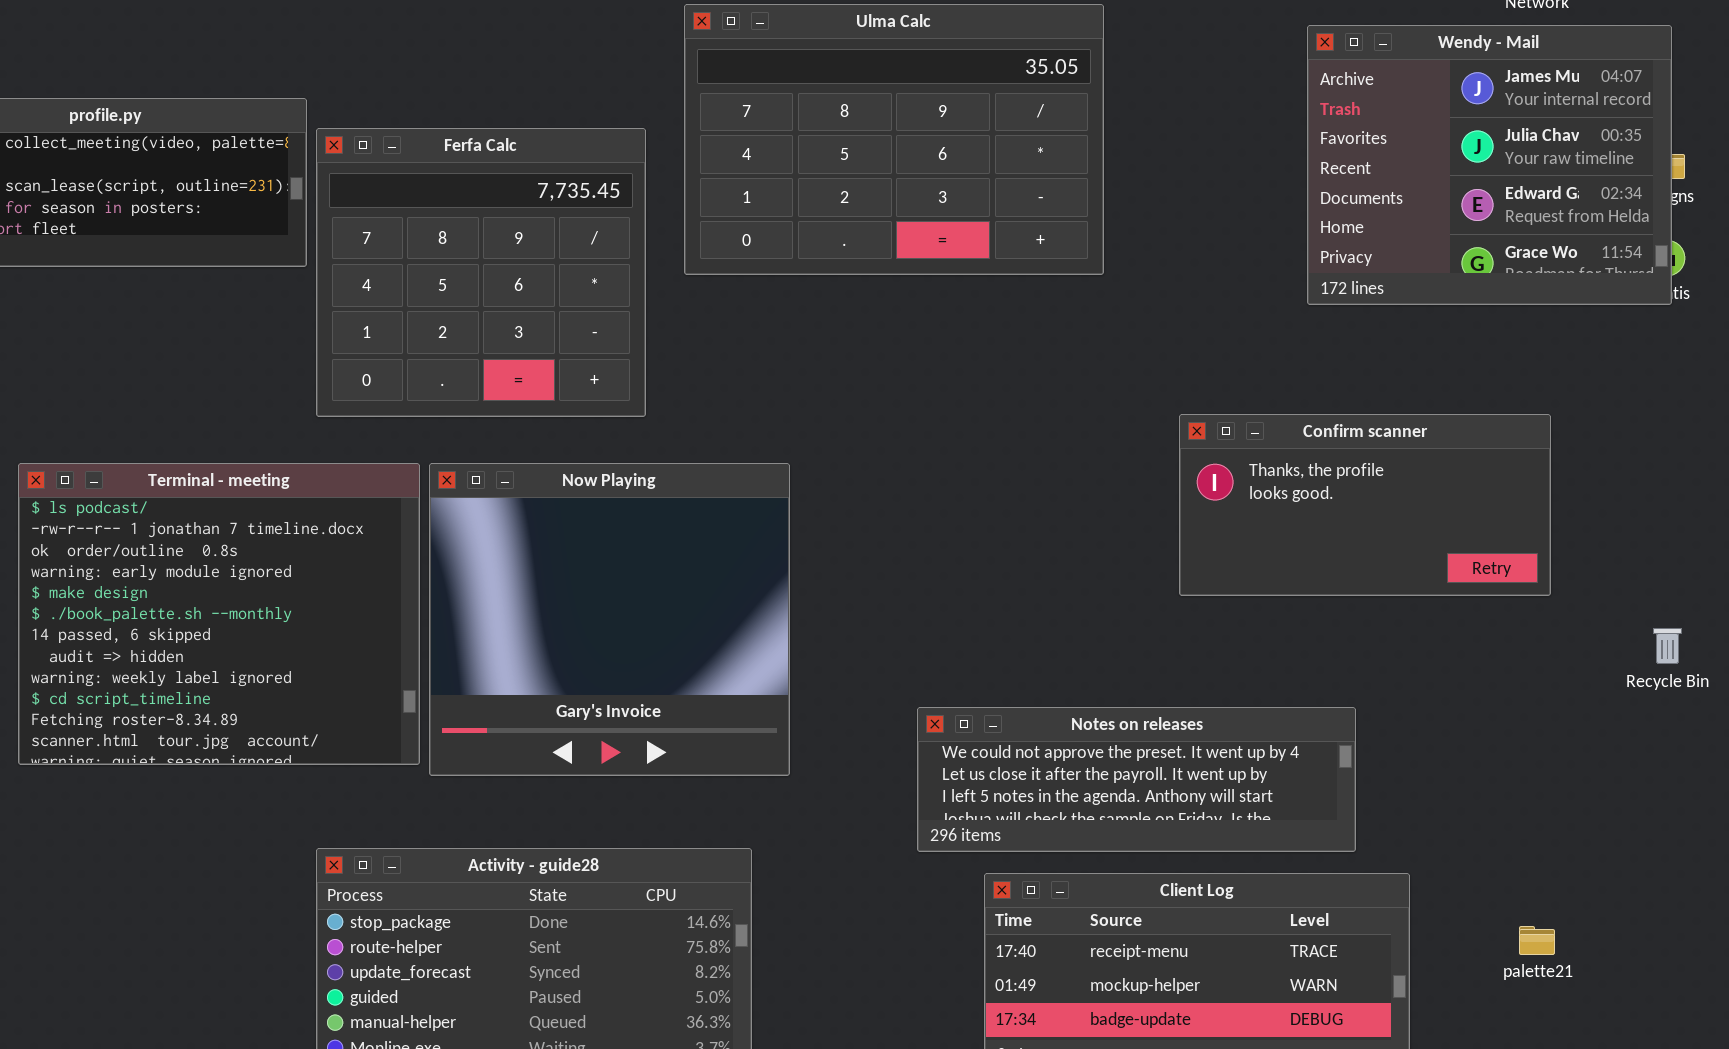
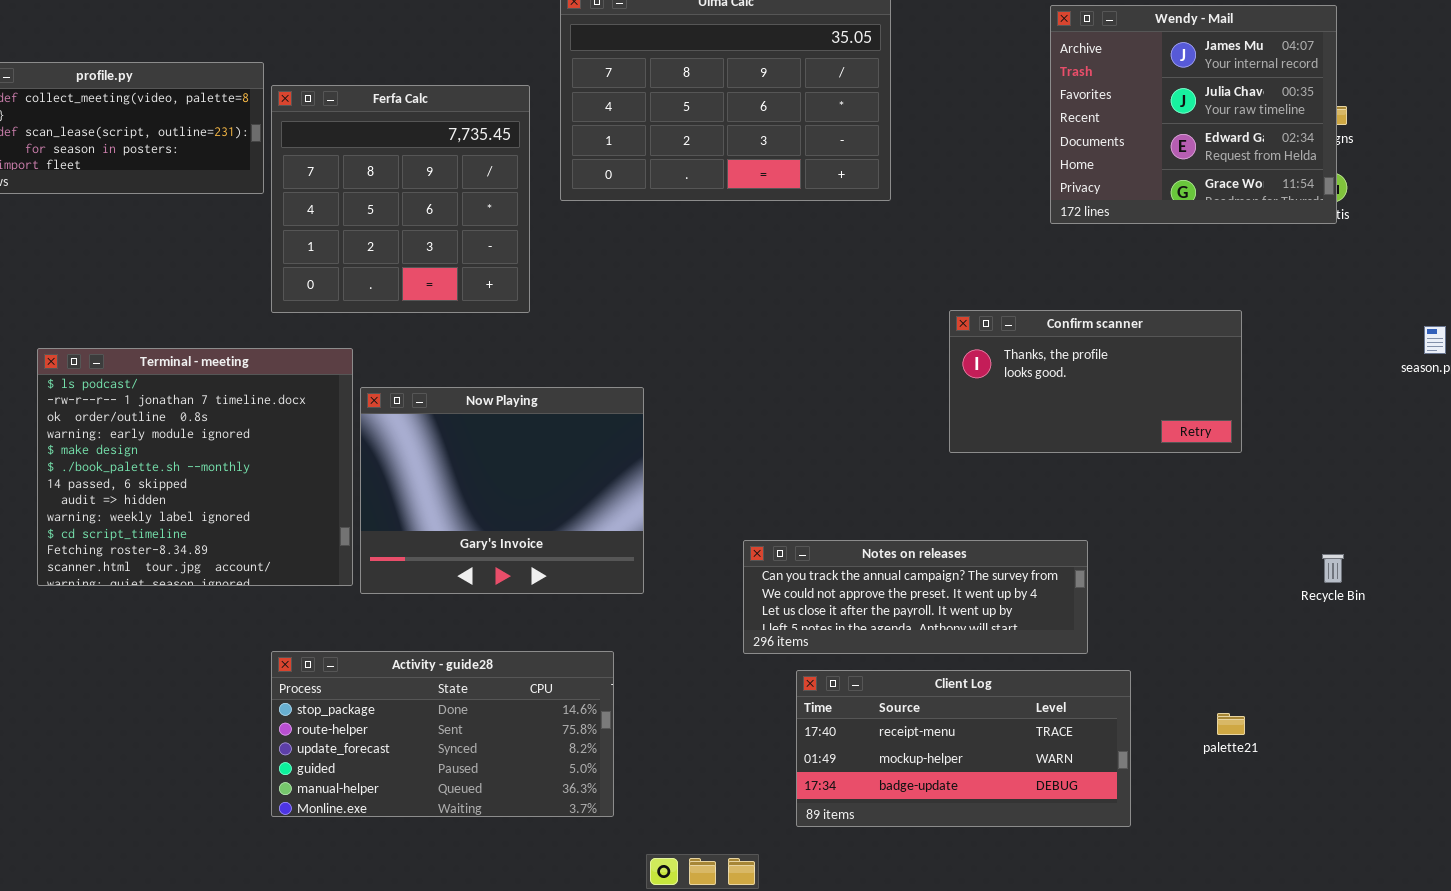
Now Playing: [429,463,790,776] -> [360,387,644,594], resized
Recycle Bin: [1653,628,1682,664] -> [1322,554,1344,583], moved
Notes on releases: [917,707,1356,852] -> [743,540,1088,654], scrolled up 1 row

